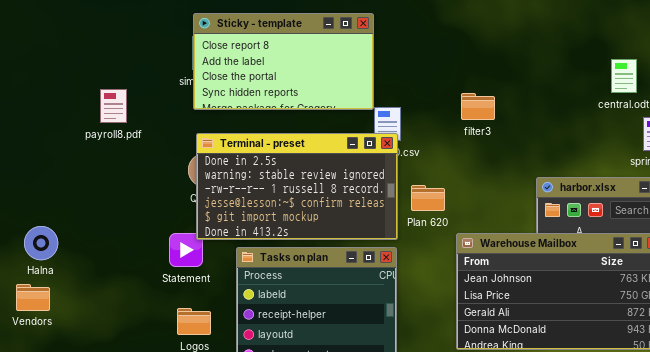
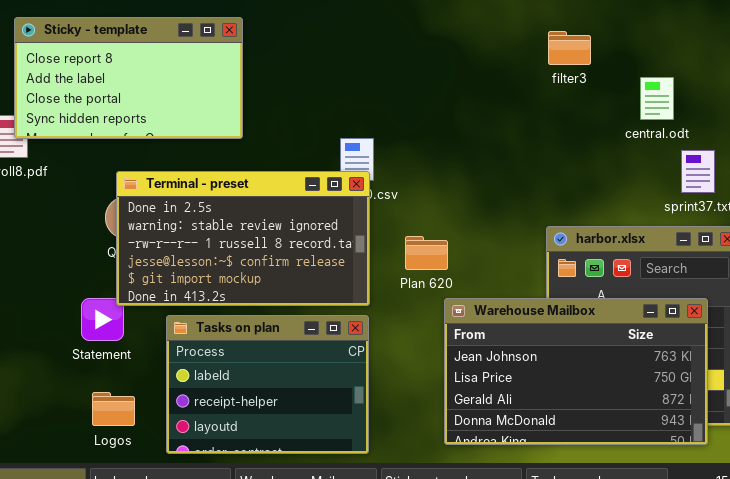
Sticky - template: [193,13,374,110] -> [14,17,243,139], moved
filter3: [461,93,495,120] -> [548,31,591,65], moved
Plan 620: [411,185,445,211] -> [405,236,448,270], moved

